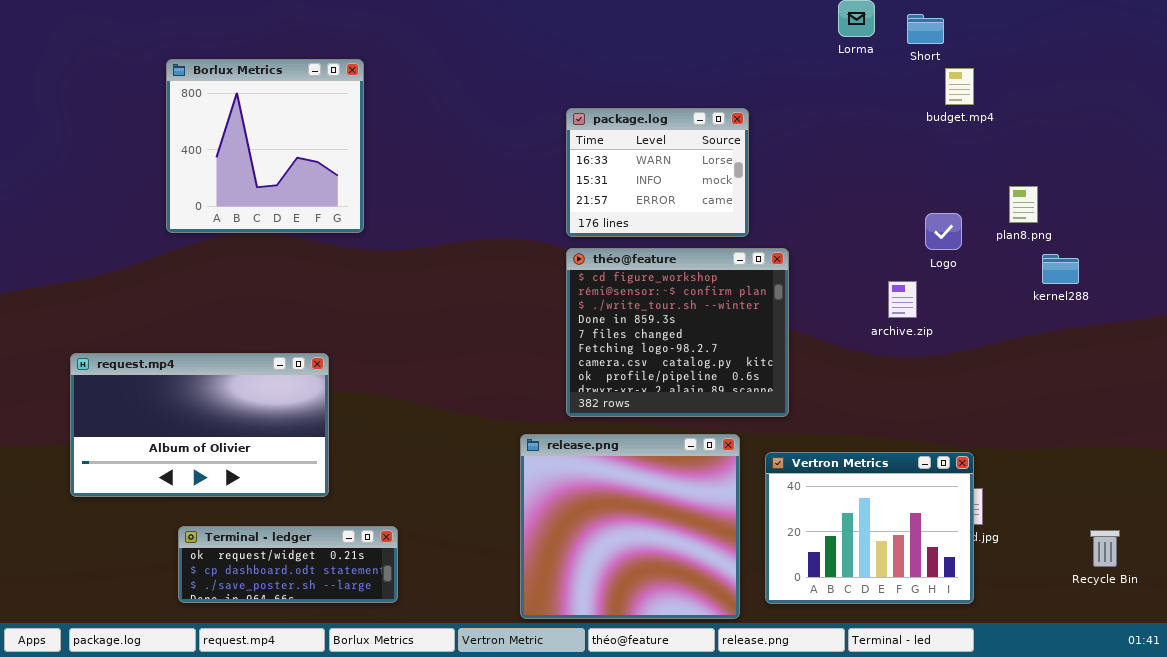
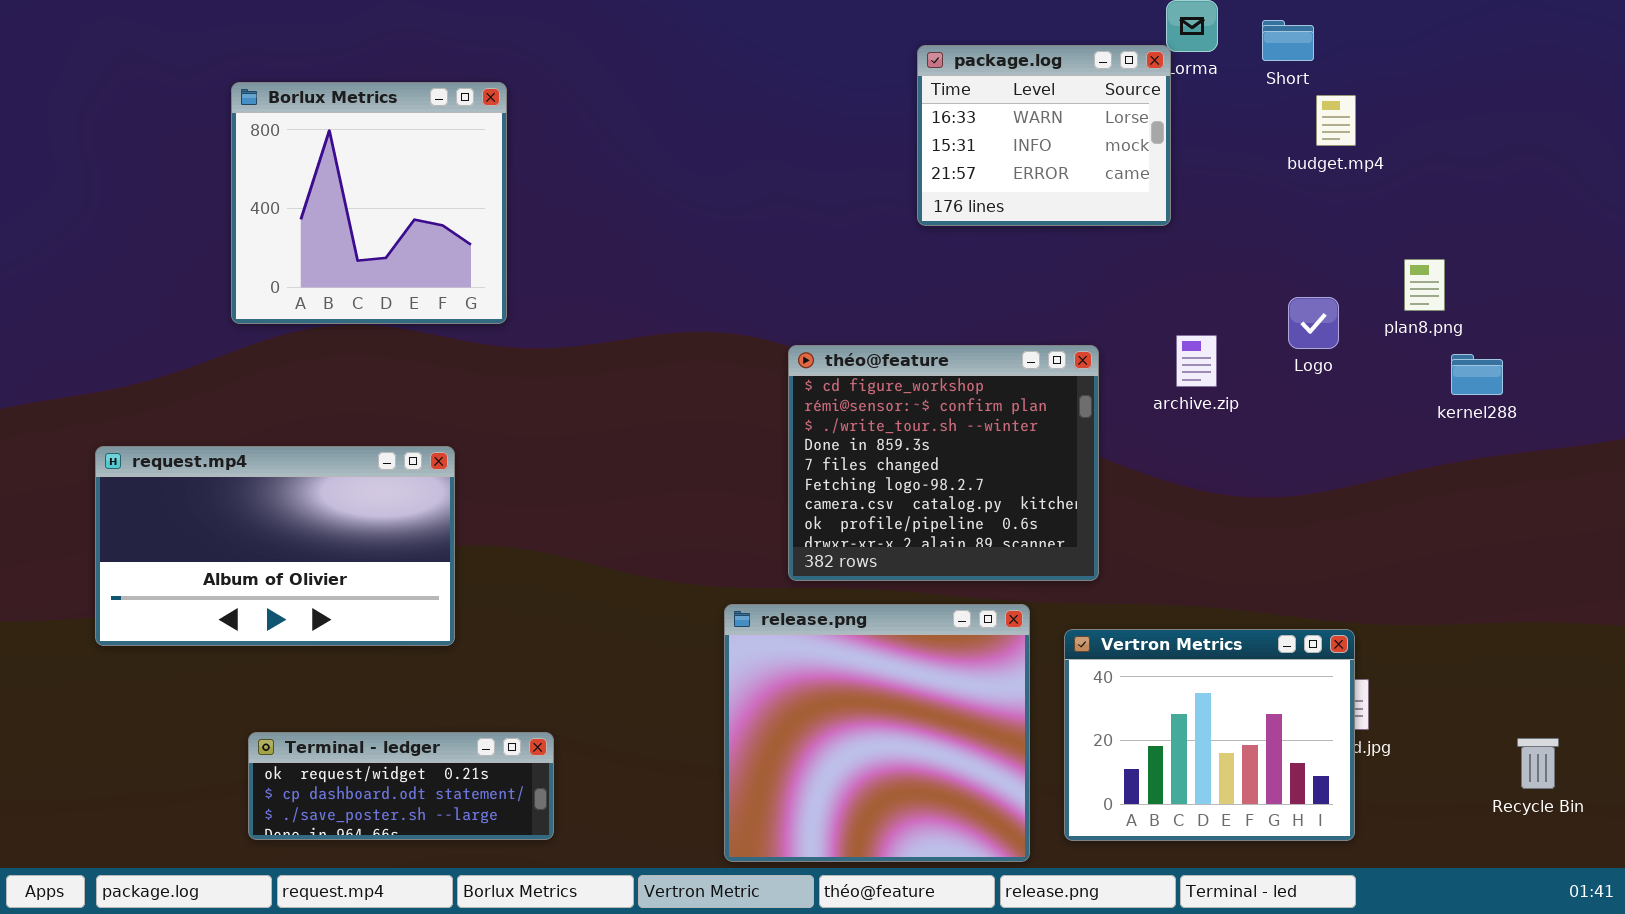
package.log: [566,108,749,237] -> [917,45,1171,226], moved
archive.zip: [888,281,917,318] -> [1176,335,1217,387], moved
request.mp4: [70,353,329,497] -> [95,446,455,646], moved

